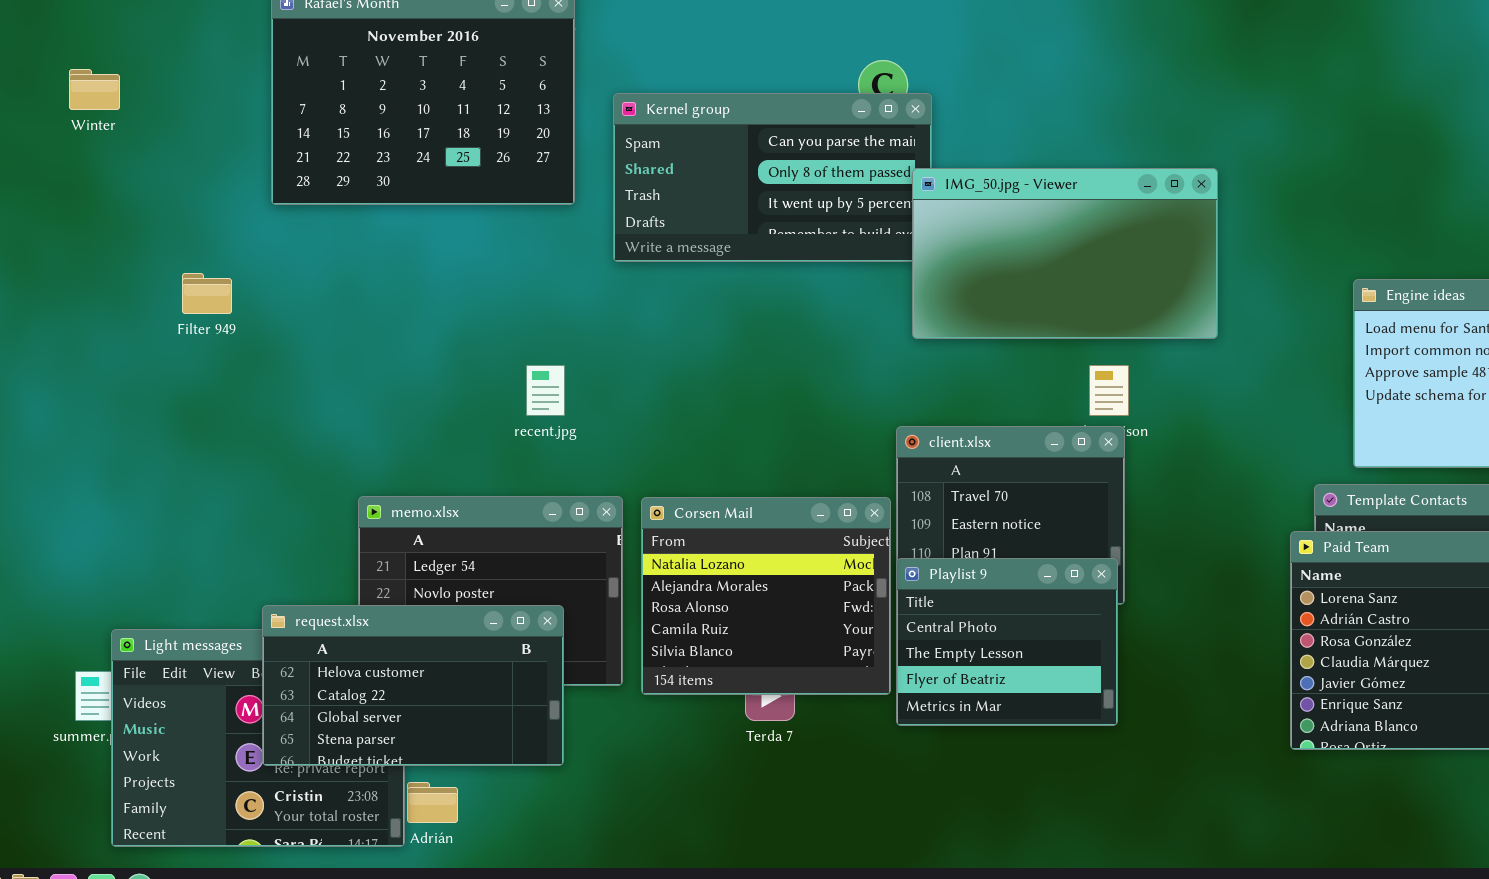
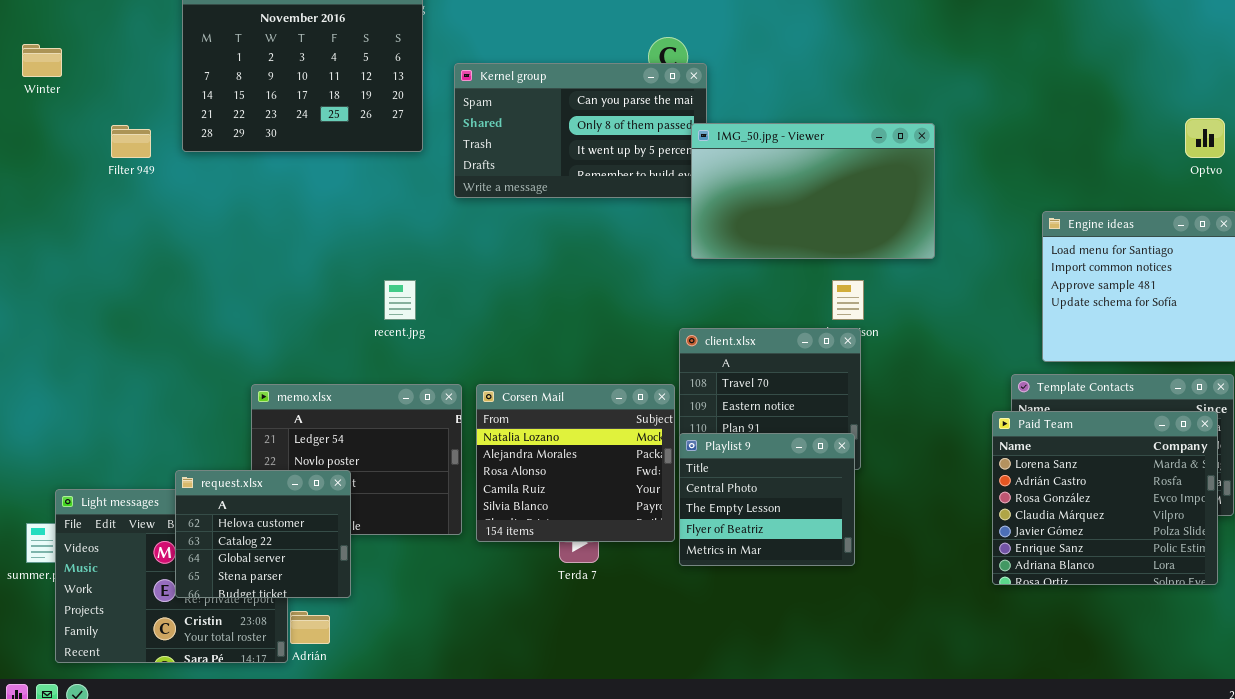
Filter 949: [182,273,232,314] -> [111,125,151,158], moved
request.xlsx: [262,605,564,766] -> [175,470,351,598], resized

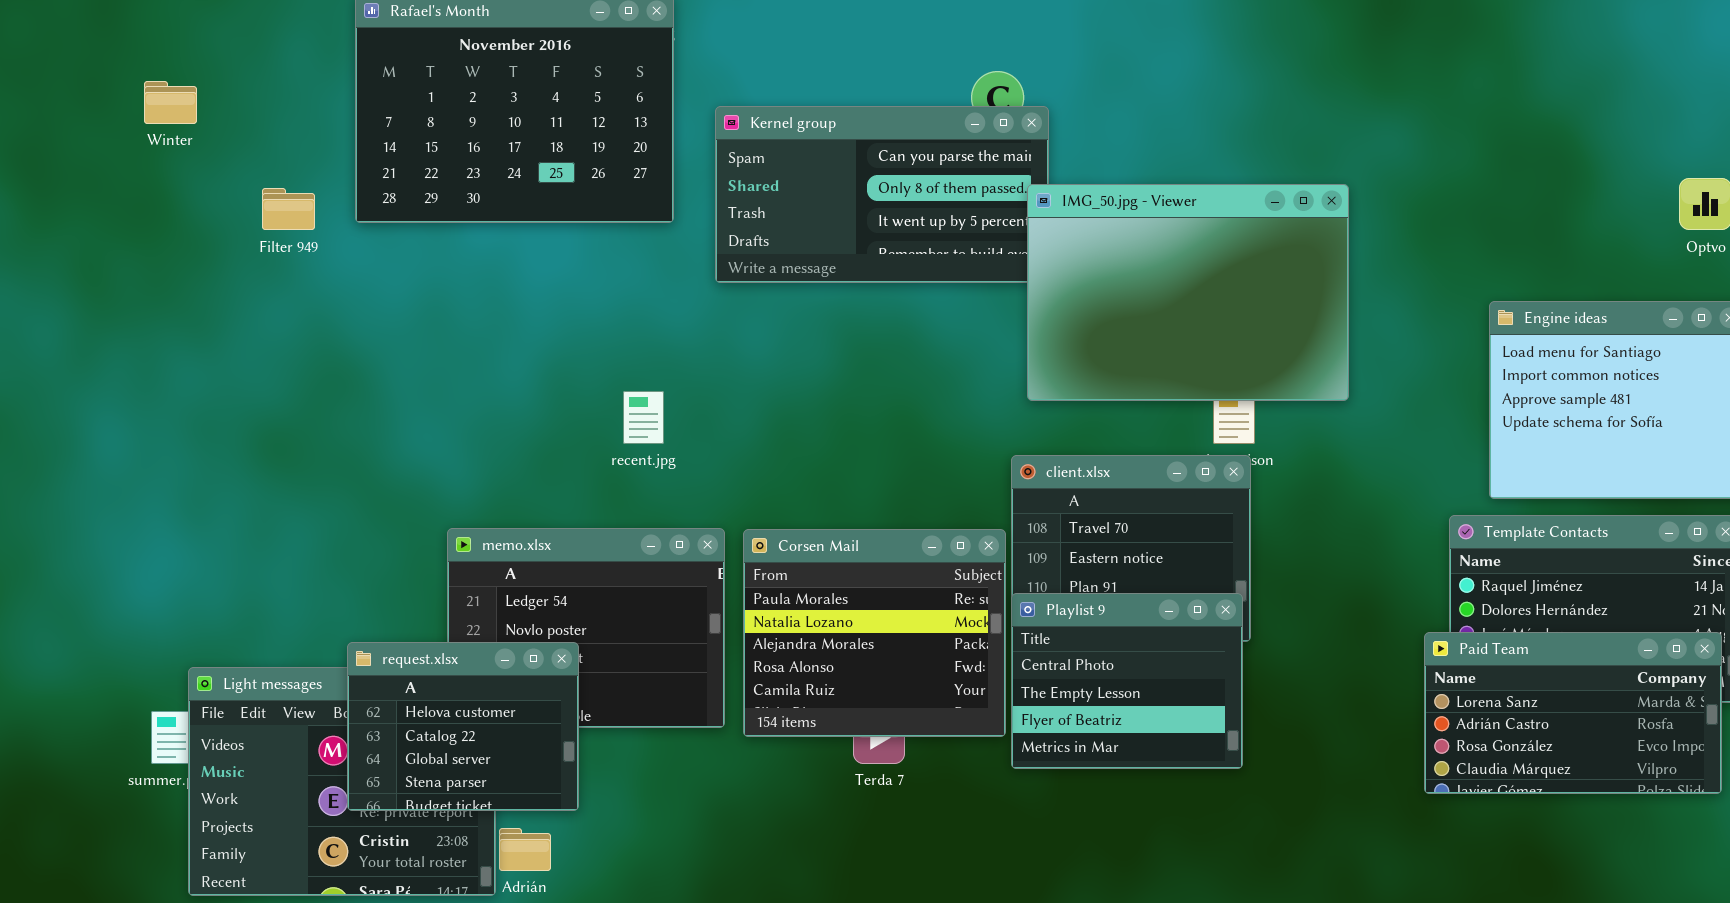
IMG_50.jpg - Viewer: [691,123,935,259] -> [1027,184,1349,401], resized
Corsen Mail: [476,384,675,542] -> [743,529,1006,737], scrolled up 1 row
Paid Team: [992,411,1218,585] -> [1424,632,1722,794], resized

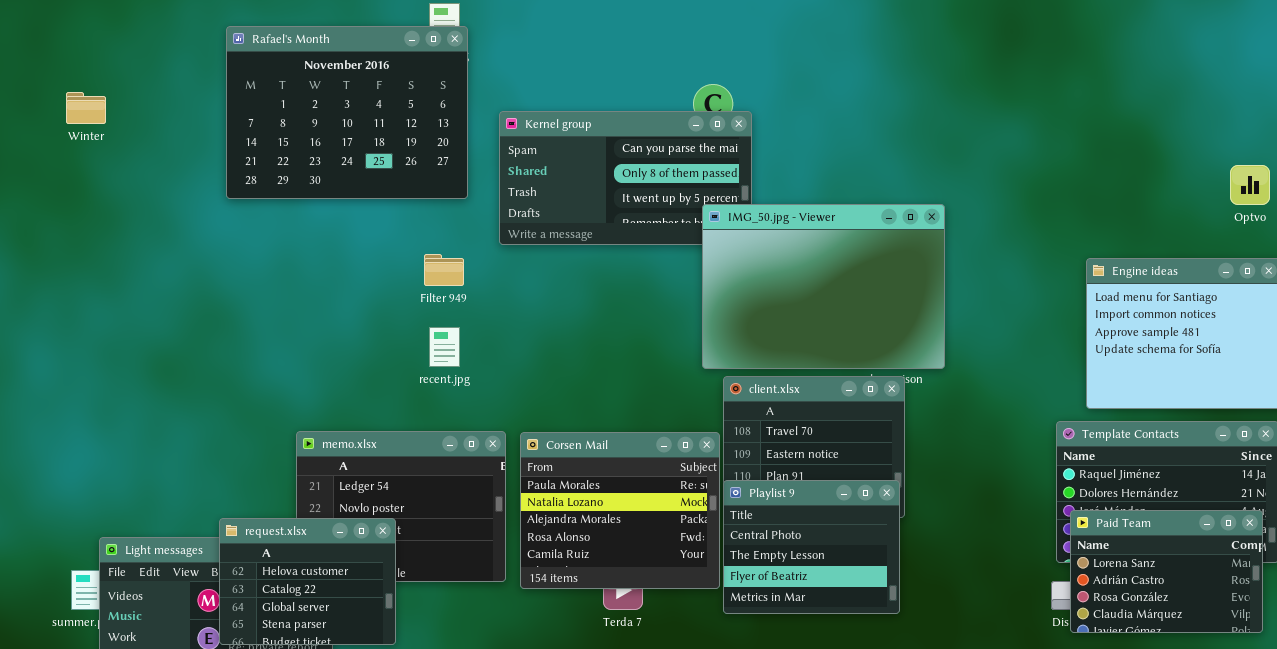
IMG_50.jpg - Viewer: [1027,184,1349,401] -> [702,204,945,369], moved
Filter 949: [262,188,315,230] -> [424,254,464,286], moved
Paid Team: [1424,632,1722,794] -> [1070,510,1263,633], resized

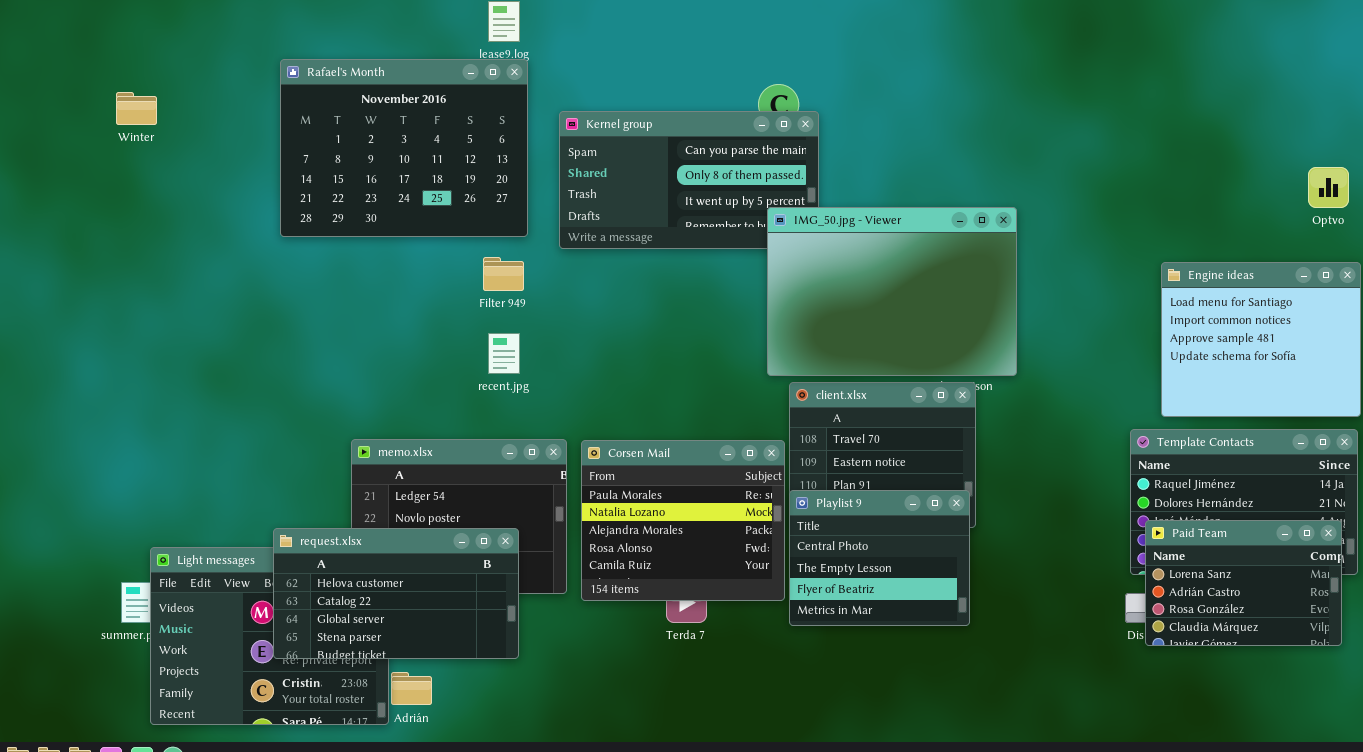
Rafael's Month: [226,26,468,199] -> [280,59,528,237], moved
request.xlsx: [219,518,396,645] -> [273,528,519,659], resized

